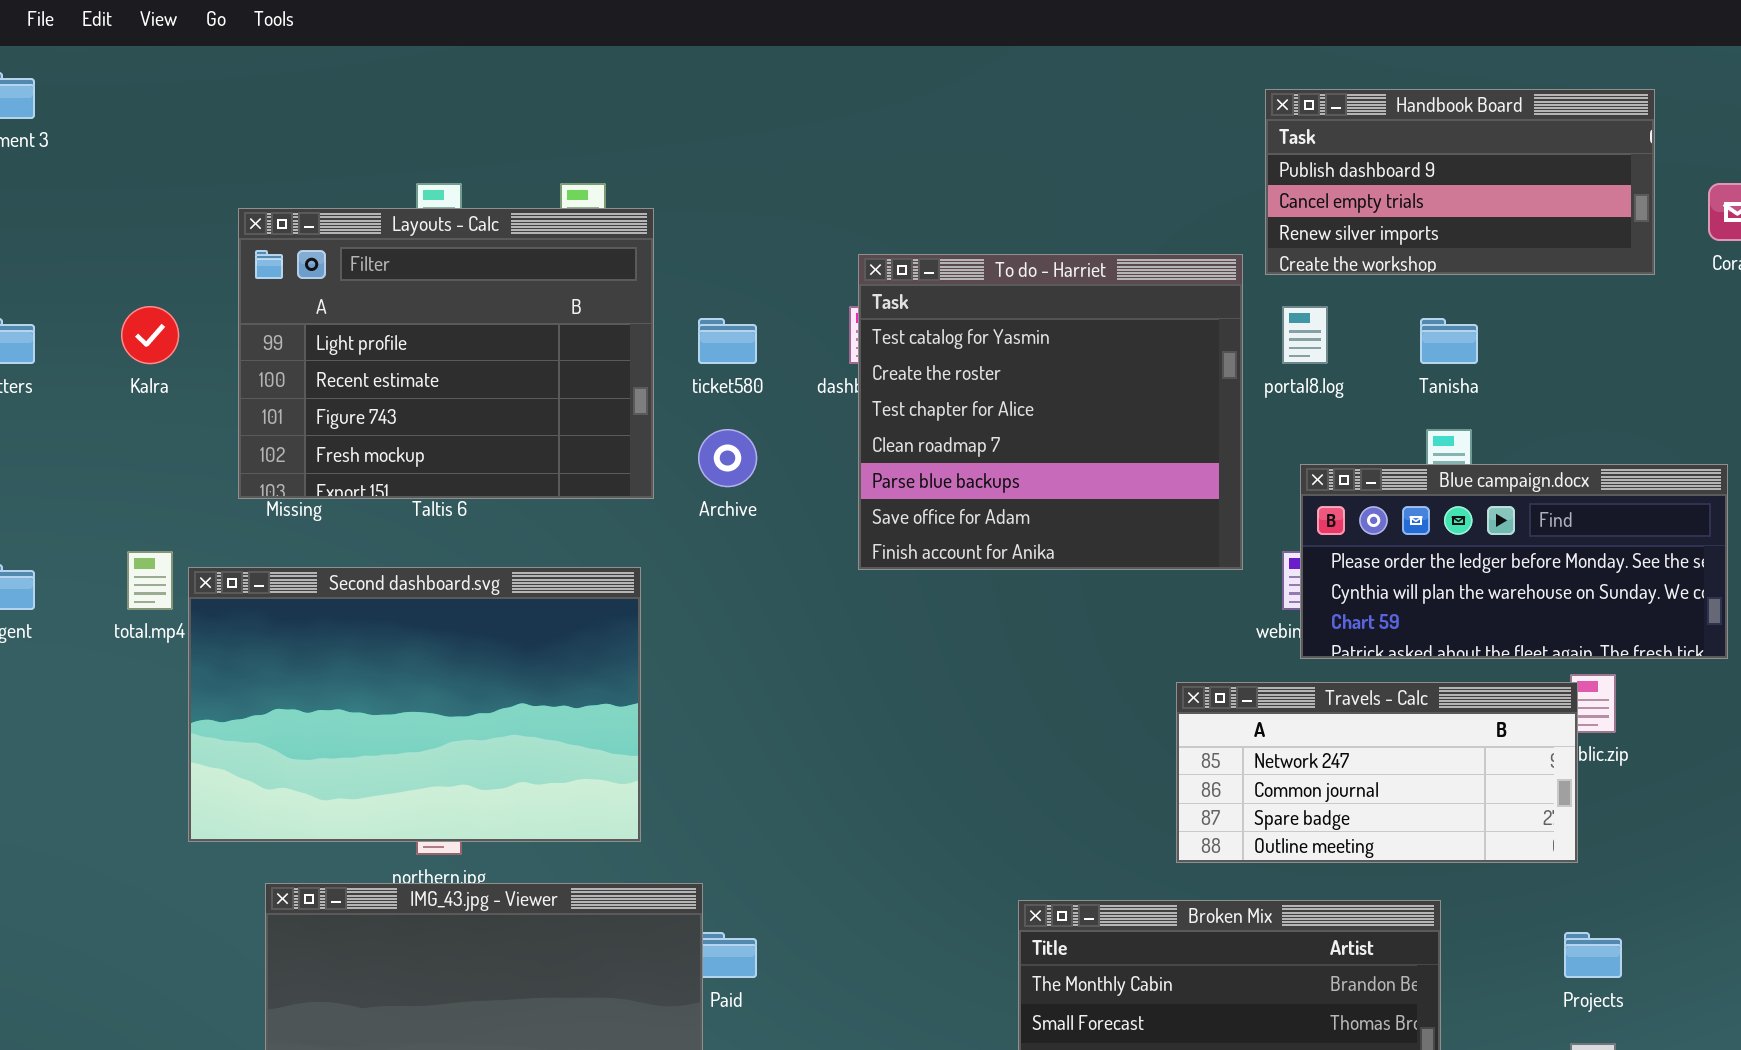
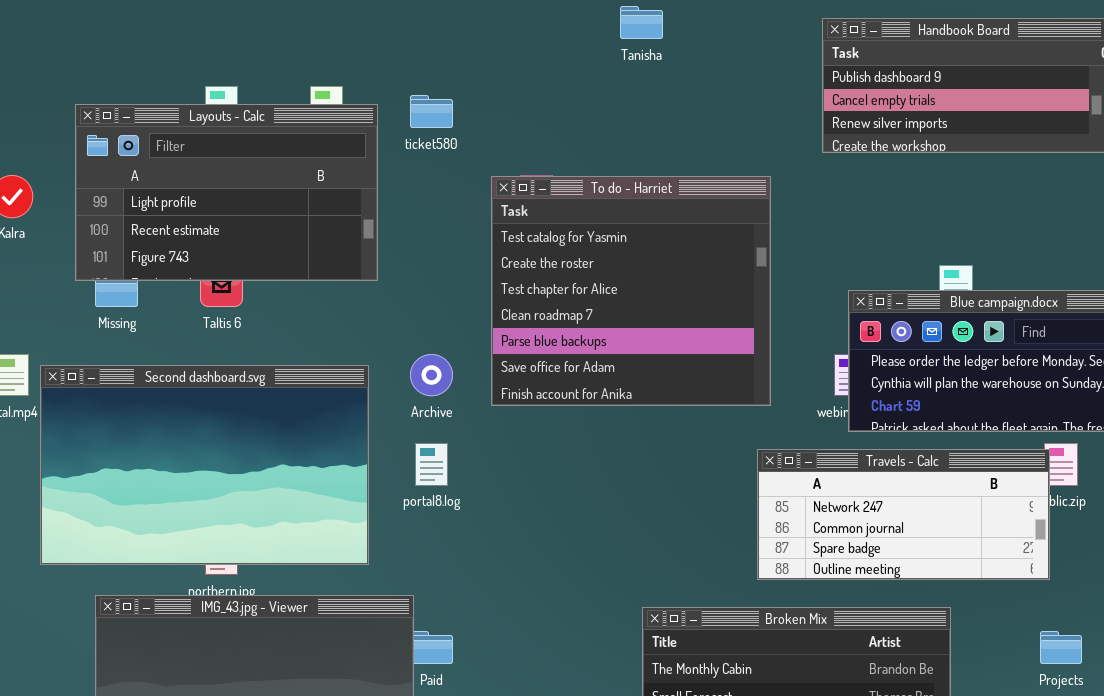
Layouts - Calc: [238,208,654,499] -> [75,104,378,281], resized
To do - Harriet: [858,254,1243,570] -> [491,176,771,406], moved
portal8.log: [1282,306,1328,364] -> [415,443,448,486], moved
ticket580: [698,318,757,364] -> [410,95,453,128], moved
Tanisha: [1420,318,1478,364] -> [620,6,663,39], moved
Archive: [698,429,757,487] -> [410,354,453,396], moved

